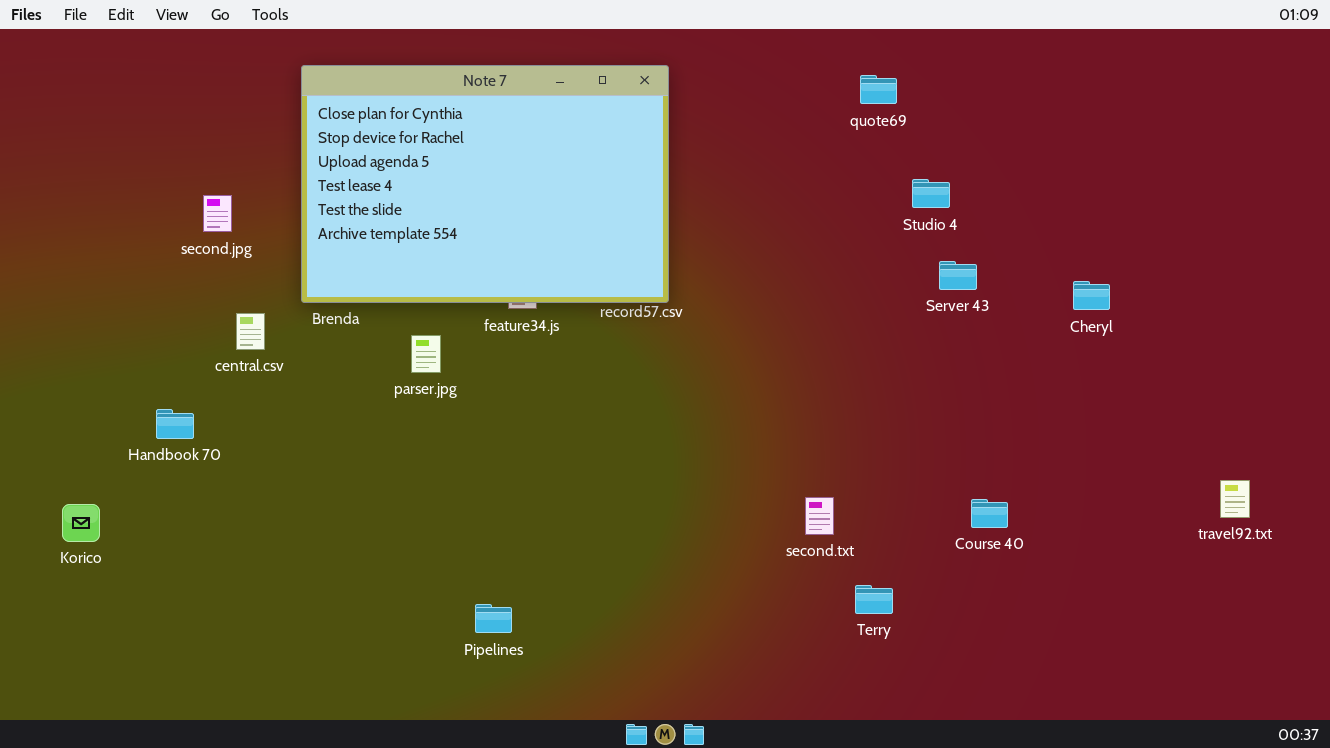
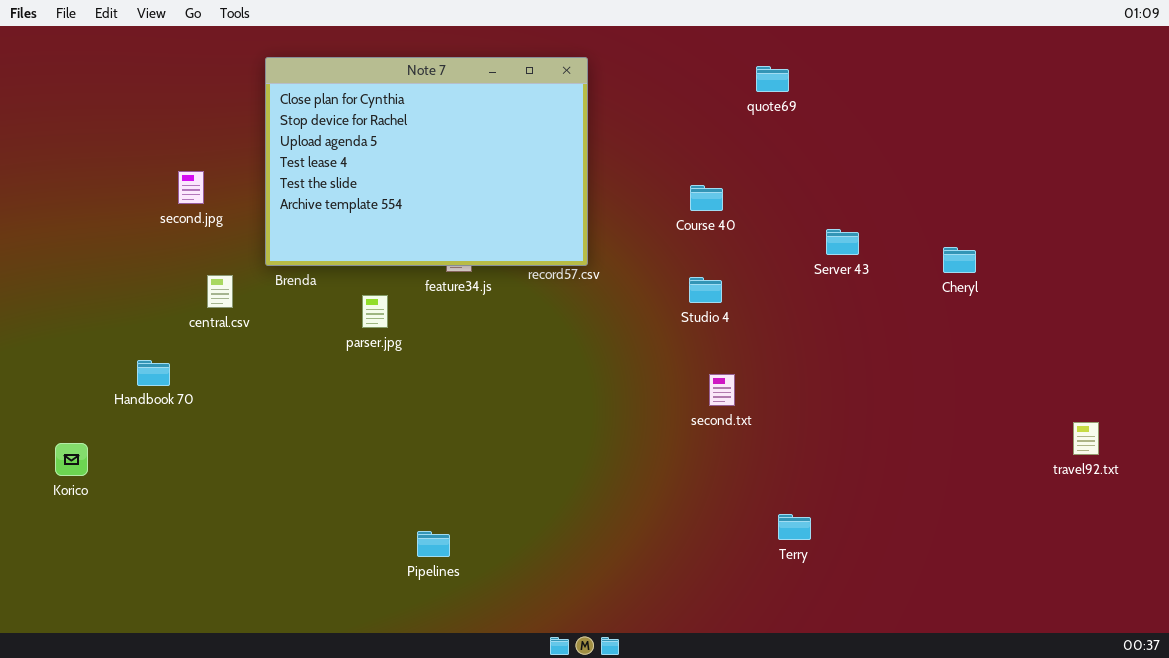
Studio 4: [912,179,950,208] -> [689,277,722,303], moved
second.txt: [805,497,834,535] -> [709,374,735,406], moved
Course 40: [971,499,1008,528] -> [690,185,723,211], moved
Terry: [855,585,893,614] -> [778,514,811,540], moved

